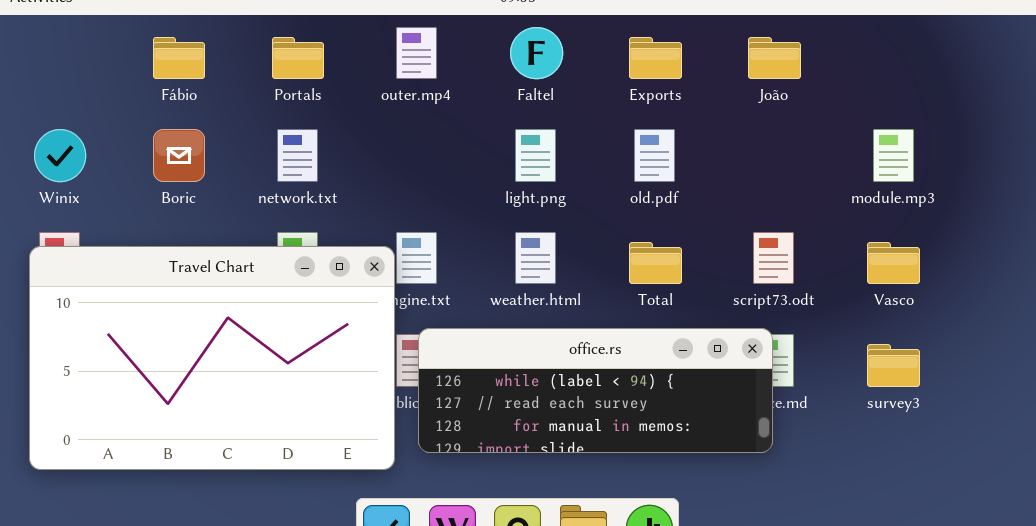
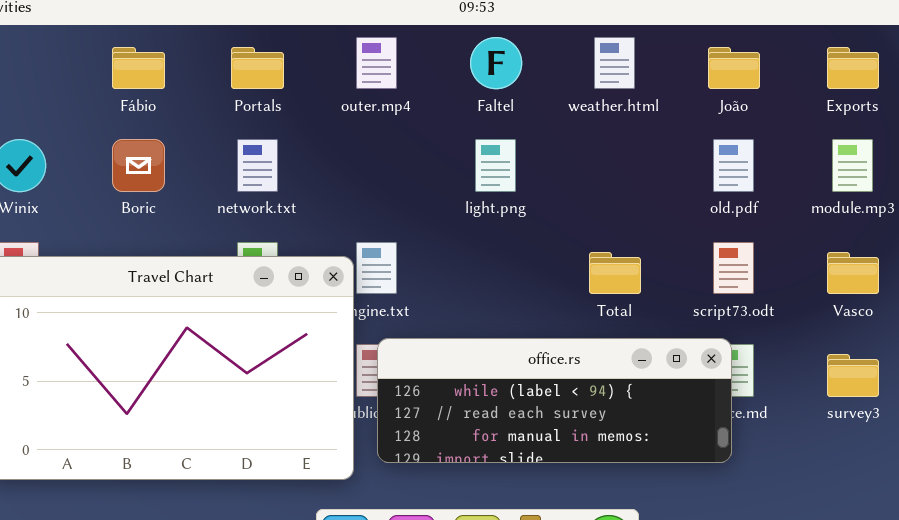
Exports: [629,37,682,79] -> [827,47,879,89], moved
old.pdf: [634,129,675,182] -> [713,139,754,192], moved
weather.html: [515,232,556,284] -> [594,37,635,89], moved

